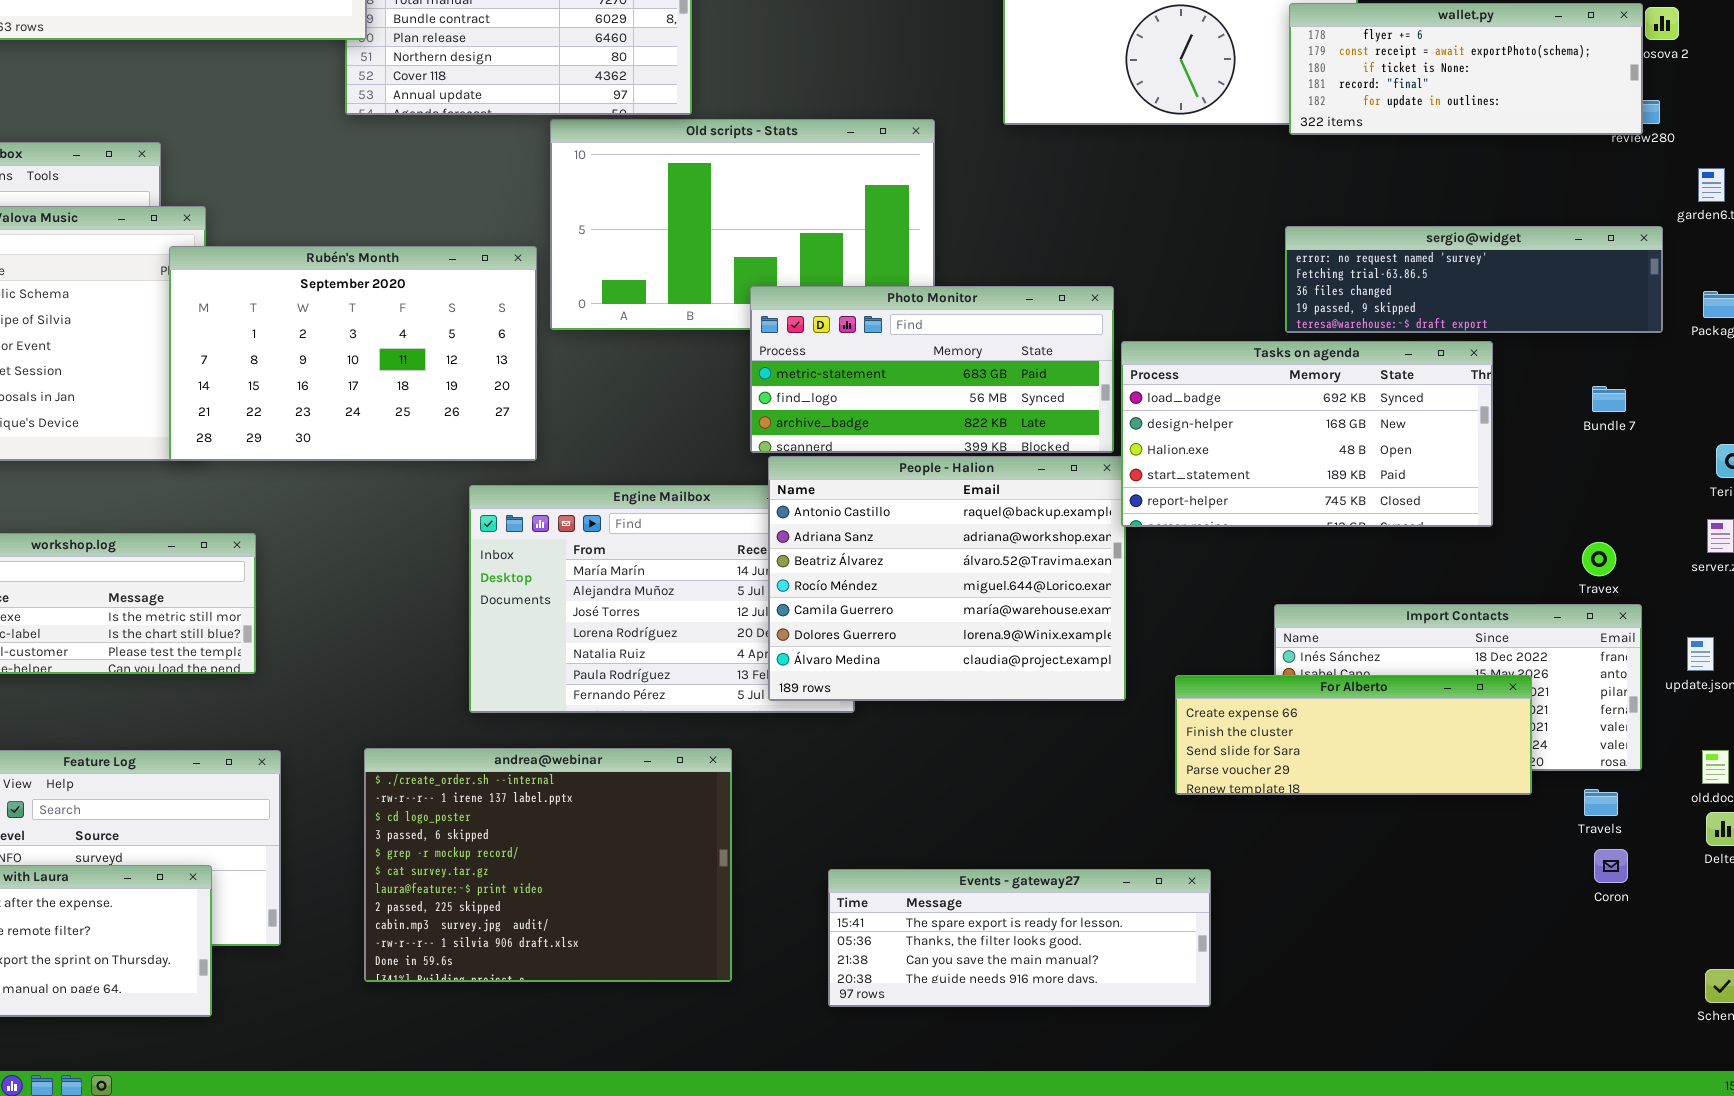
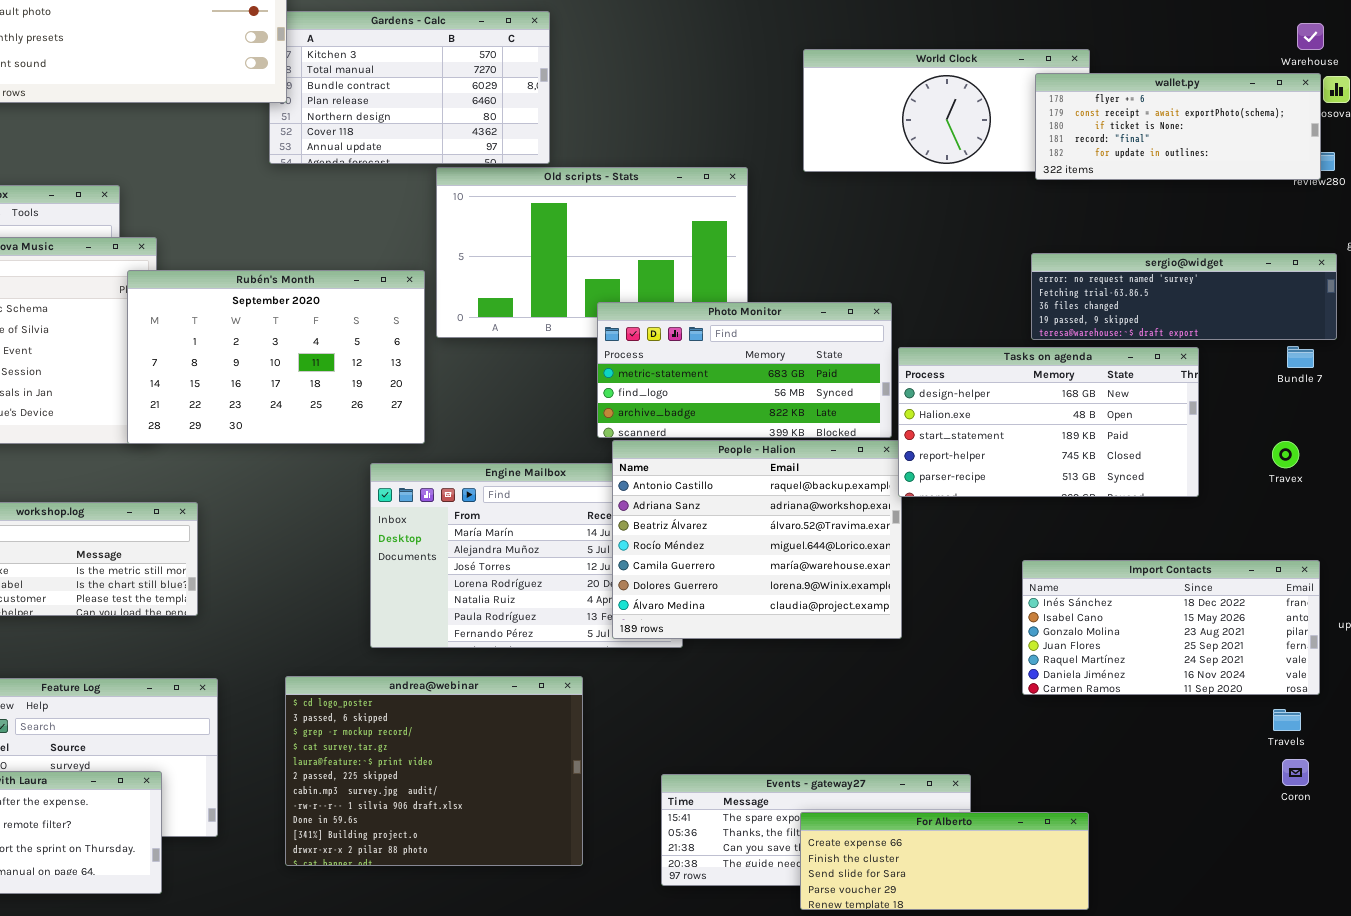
Tasks on agenda: [1121,341,1493,527] -> [898,347,1199,497], scrolled down 1 row
Bundle 7: [1592,386,1626,412] -> [1287,346,1314,368], moved
Travex: [1582,542,1616,576] -> [1272,441,1299,468], moved
For Alberto: [1175,675,1532,795] -> [800,812,1089,910], moved
andrea@webinar: [364,748,732,982] -> [285,676,583,866], scrolled down 2 rows

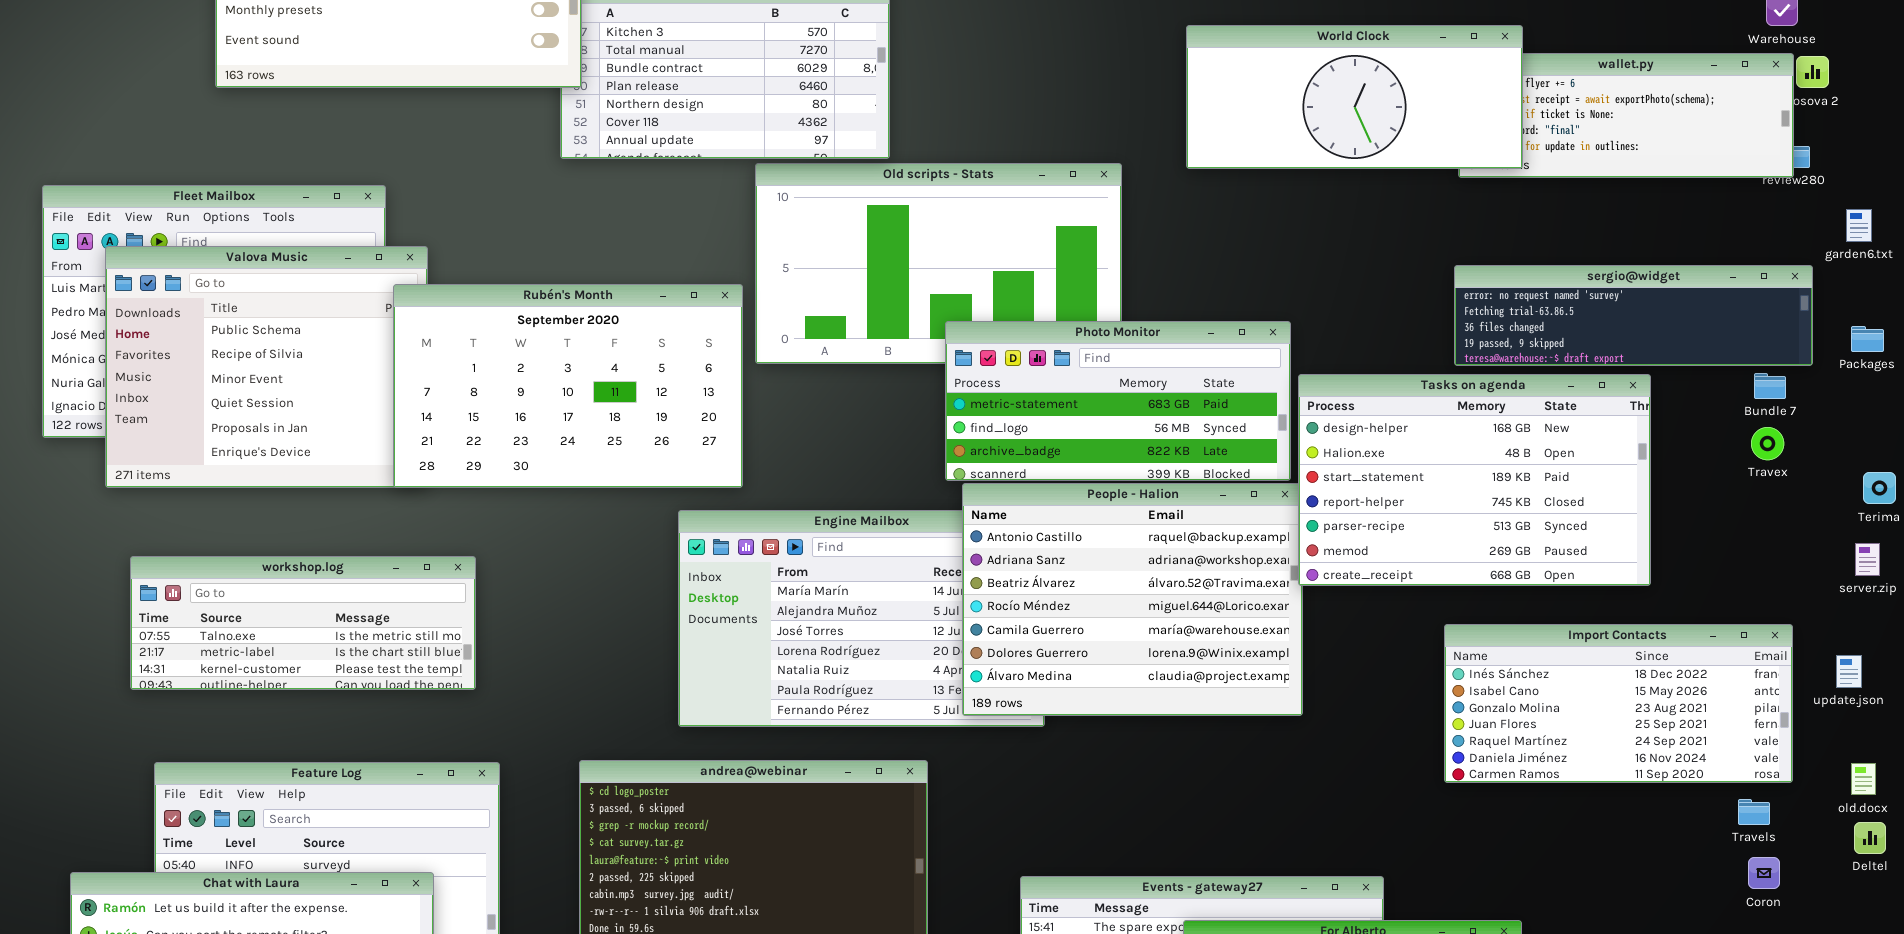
World Clock: [803,49,1090,172] -> [1186,25,1523,169], raised
Tasks on agenda: [898,347,1199,497] -> [1298,374,1651,586], resized
Travex: [1272,441,1299,468] -> [1751,427,1784,460], moved

